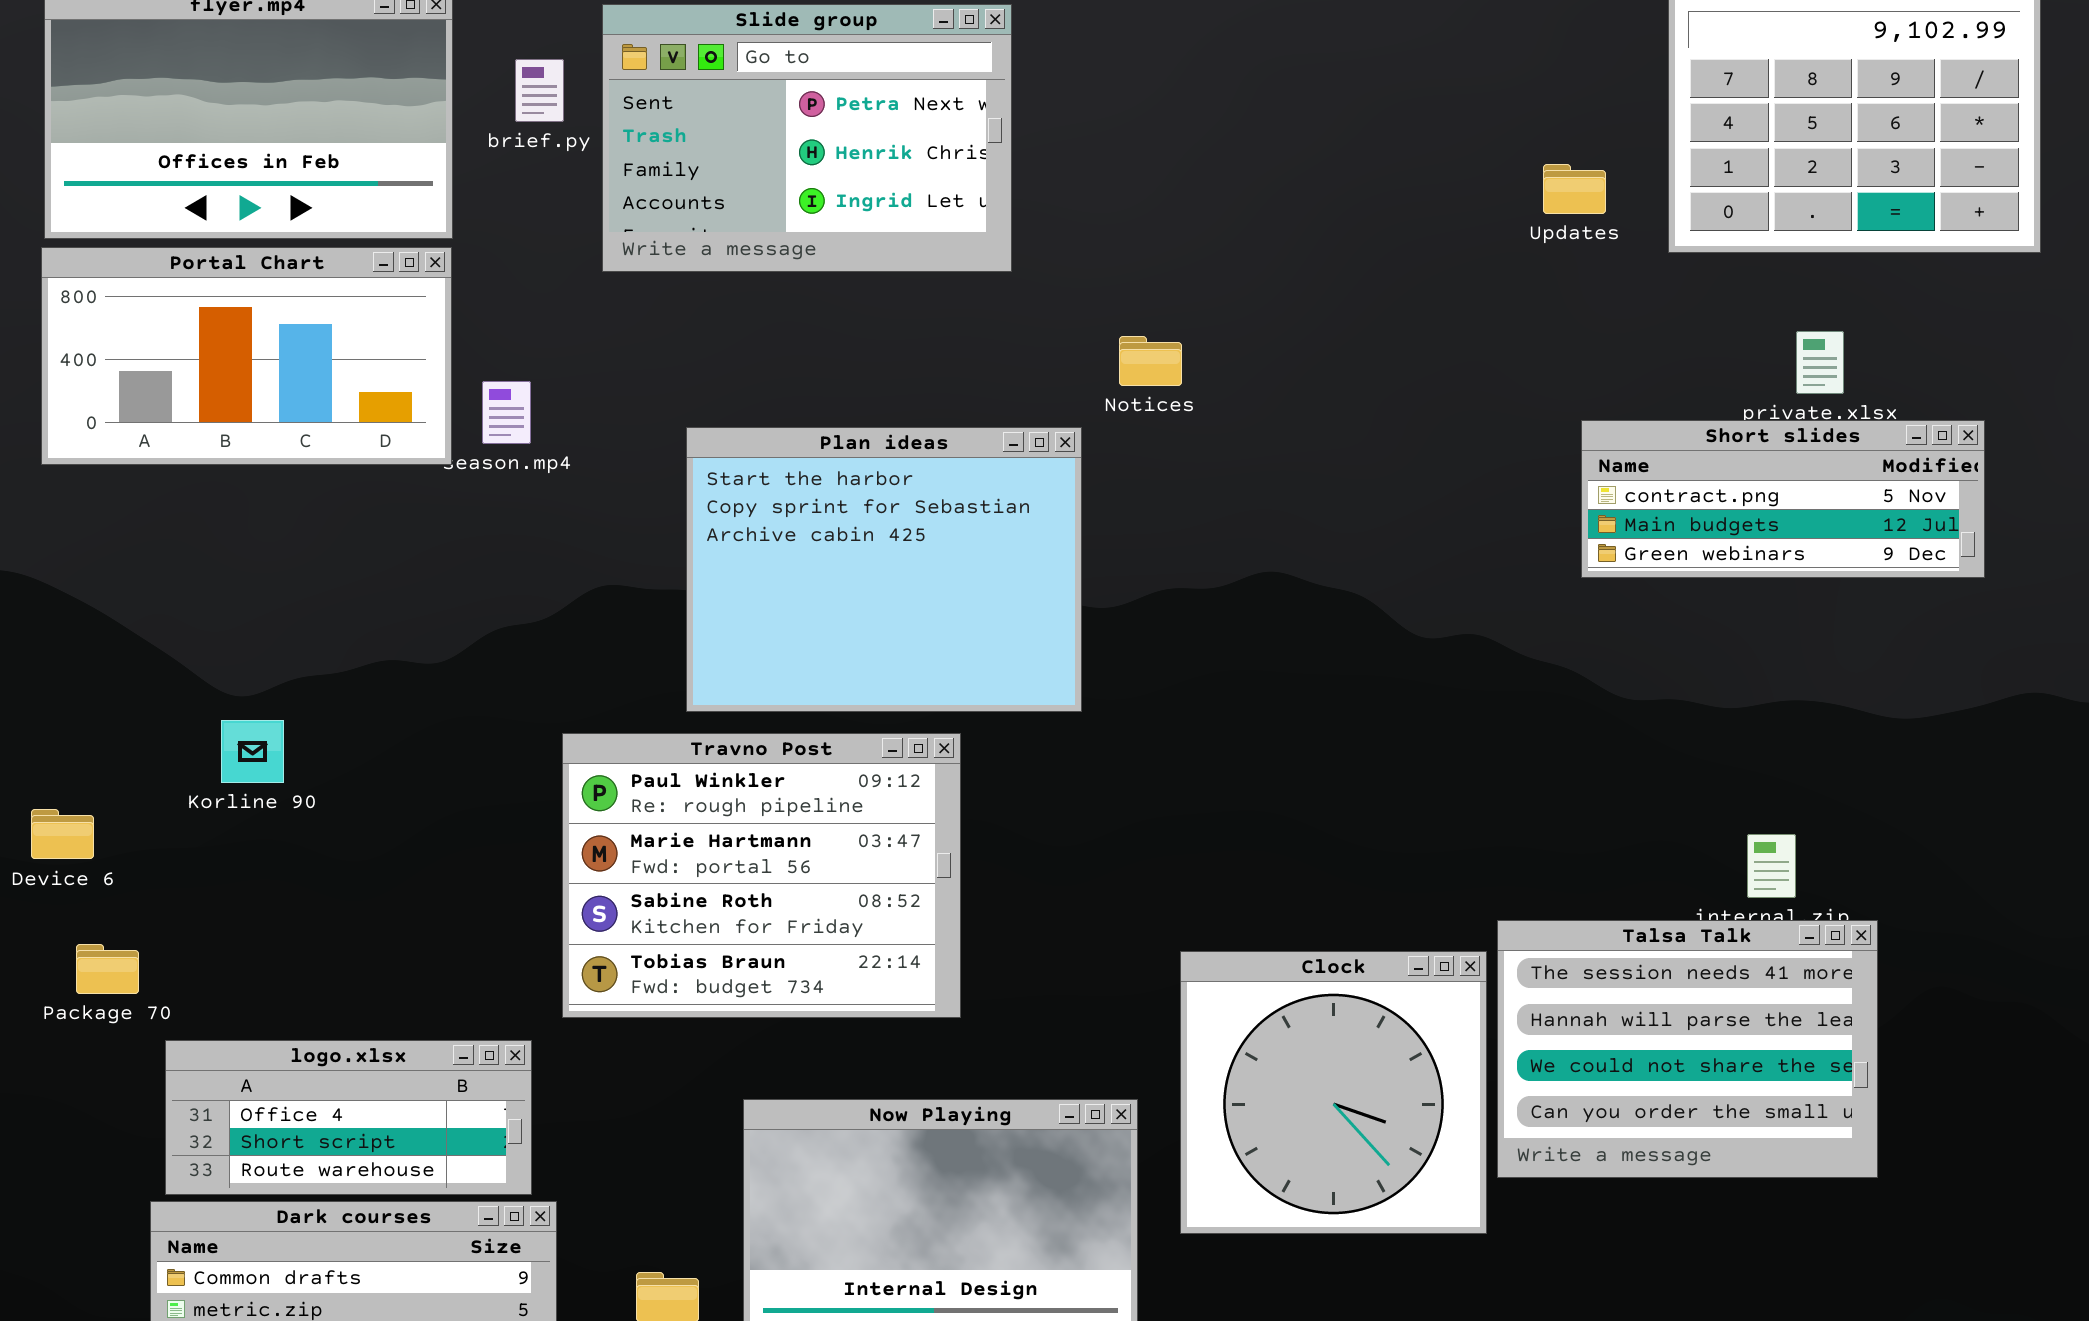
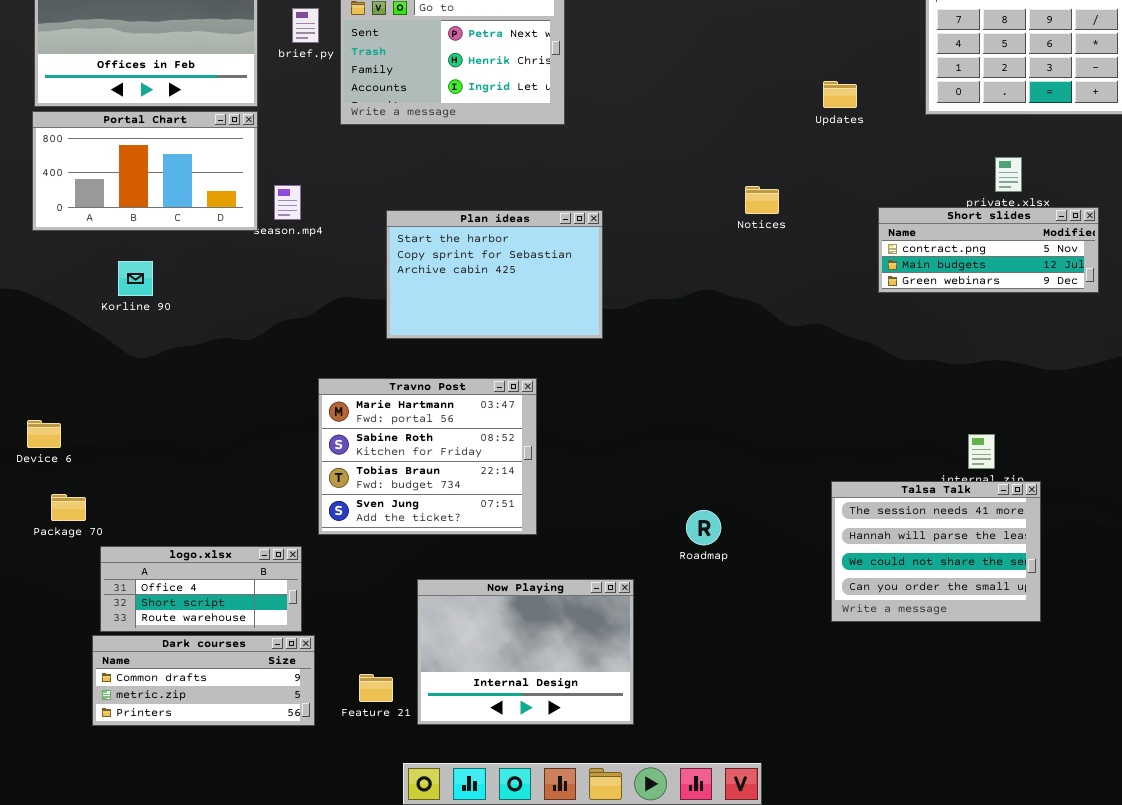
Updates: [1543,164,1606,214] -> [823,81,857,108], moved
Notices: [1119,336,1182,386] -> [745,186,779,214], moved
Plan ideas: [686,427,1082,712] -> [386,210,603,339], resized
Korline 90: [221,720,284,783] -> [118,261,153,296], moved
Travno Post: [562,733,961,1018] -> [318,378,537,535], scrolled down 1 row
Clock: [1180,951,1487,1234] -> none, closed

